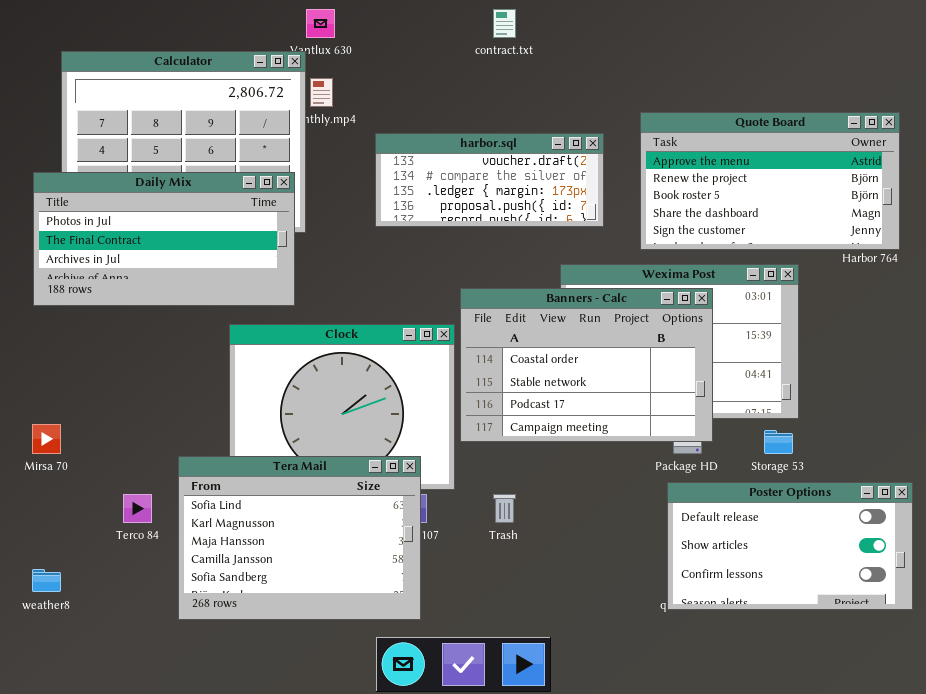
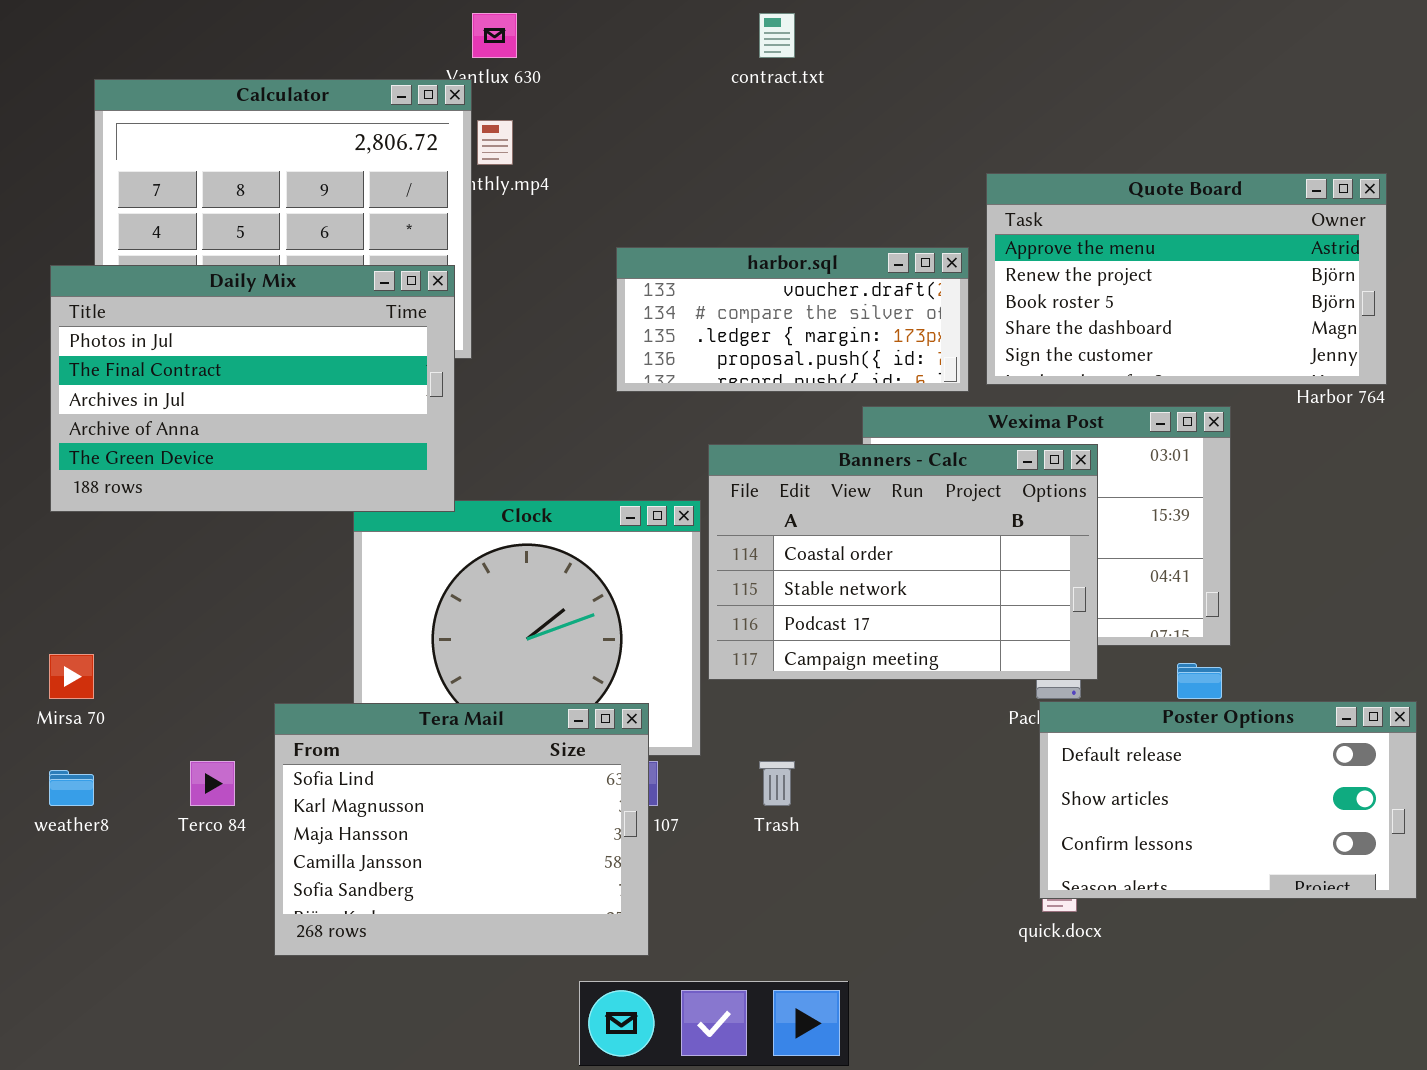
harbor.sql: [375,133,604,227] -> [616,247,969,392], moved
Daily Mix: [33,172,295,306] -> [50,265,455,512], resized
Poster Options: [667,482,913,610] -> [1039,701,1417,899], moved
weather8: [32,569,61,592] -> [49,770,94,806], moved

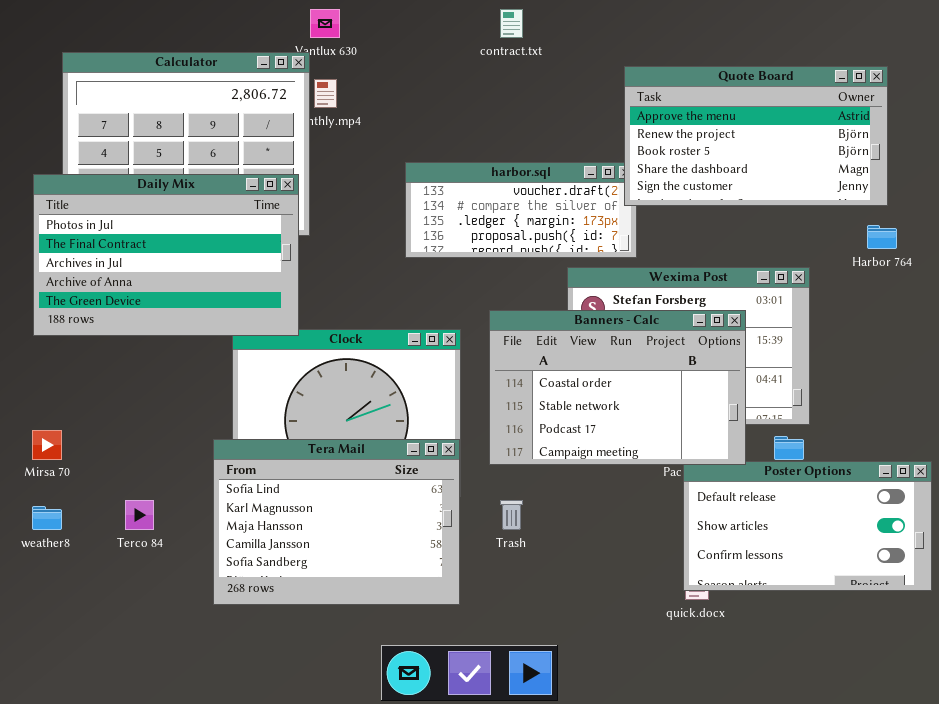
Quote Board: [986,173,1387,385] -> [624,66,888,206], moved
Banners - Calc: [708,444,1098,680] -> [489,310,746,465], moved
Tera Mail: [274,703,649,956] -> [213,439,460,605], moved

